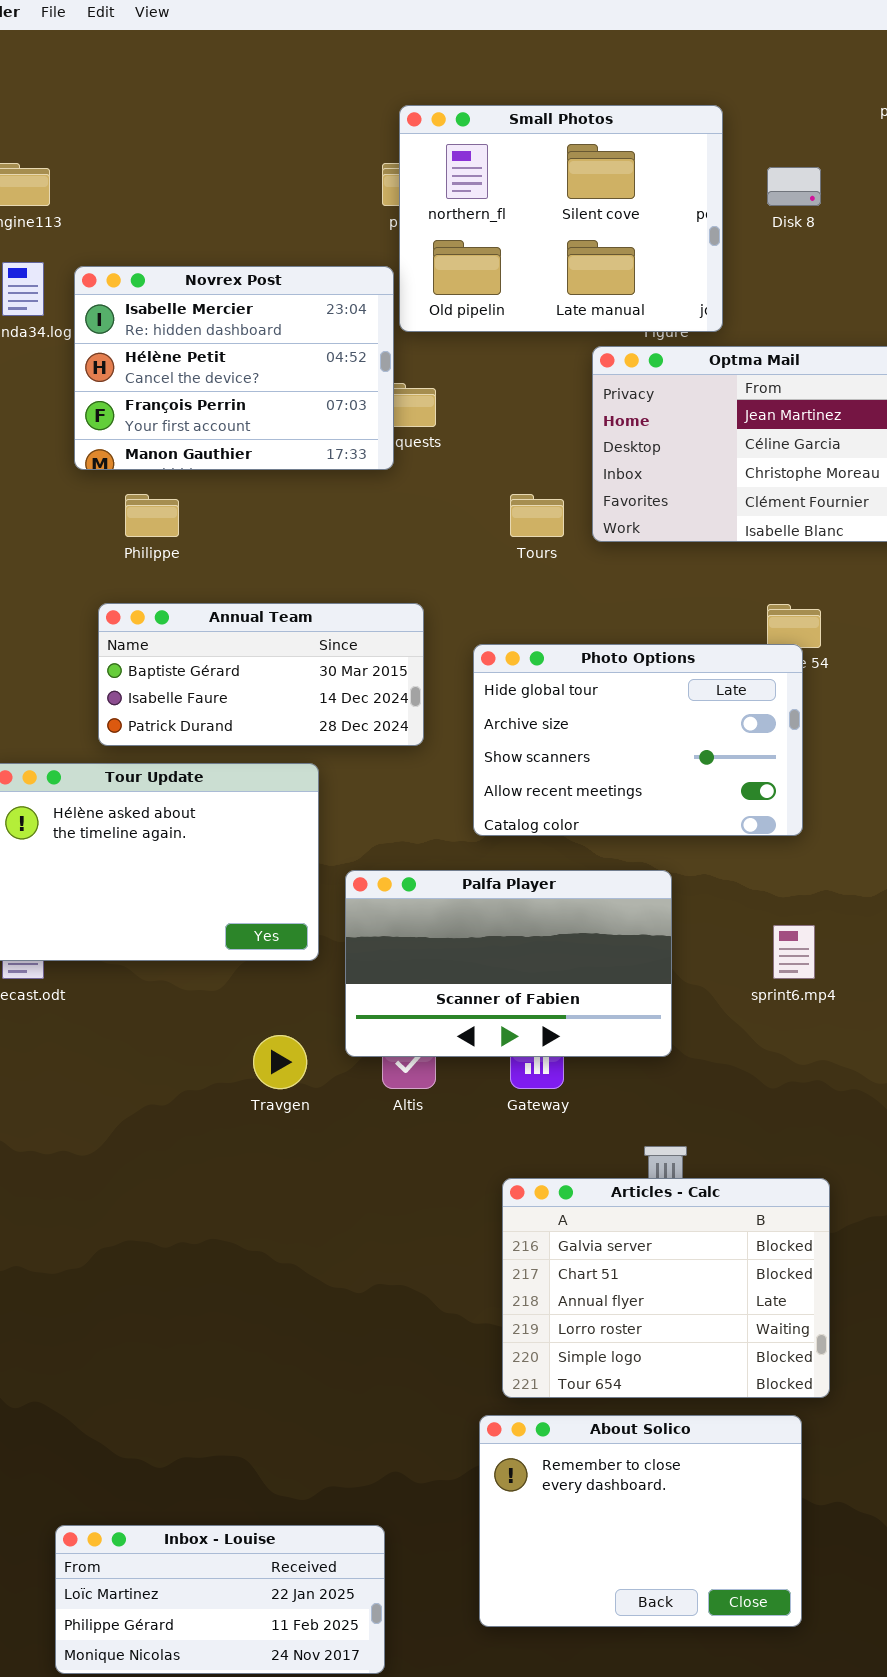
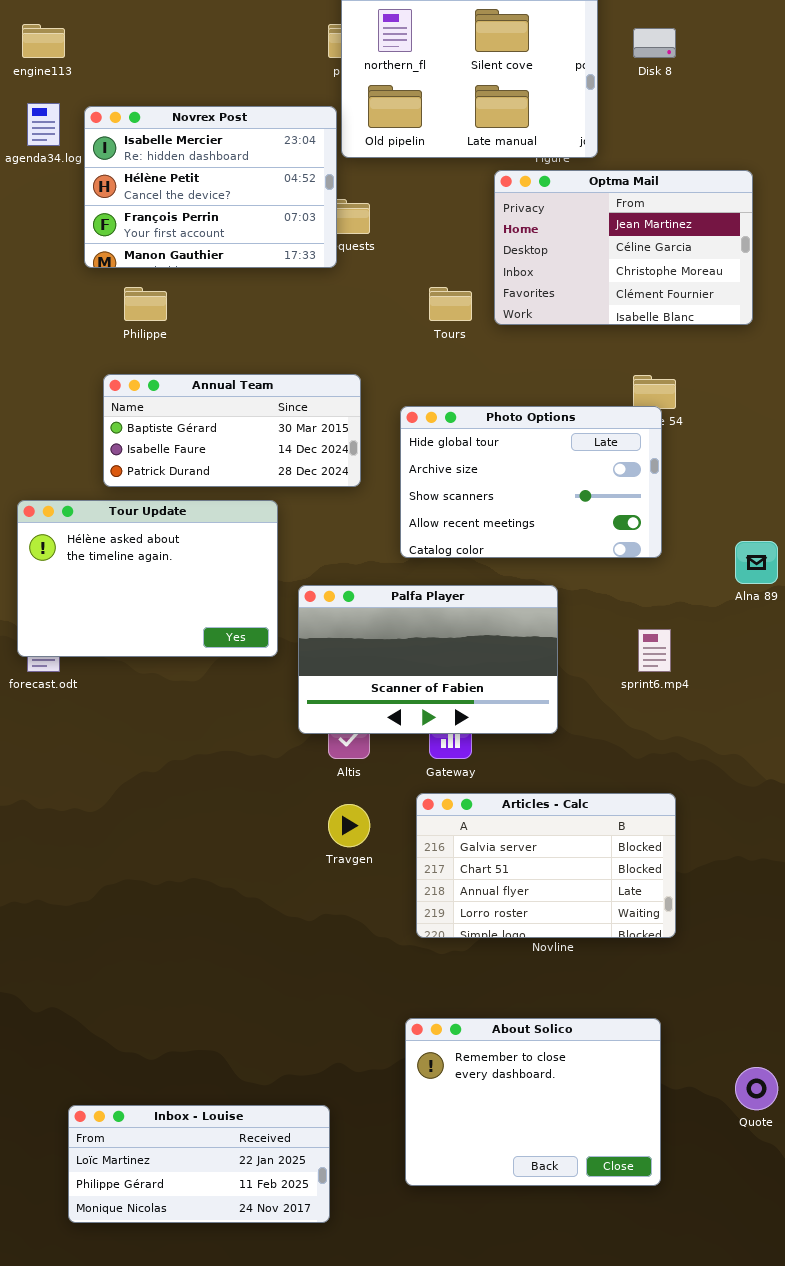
Travgen: [253,1035,307,1089] -> [328,804,370,847], moved
Articles - Calc: [502,1178,830,1398] -> [416,793,676,938], moved, resized

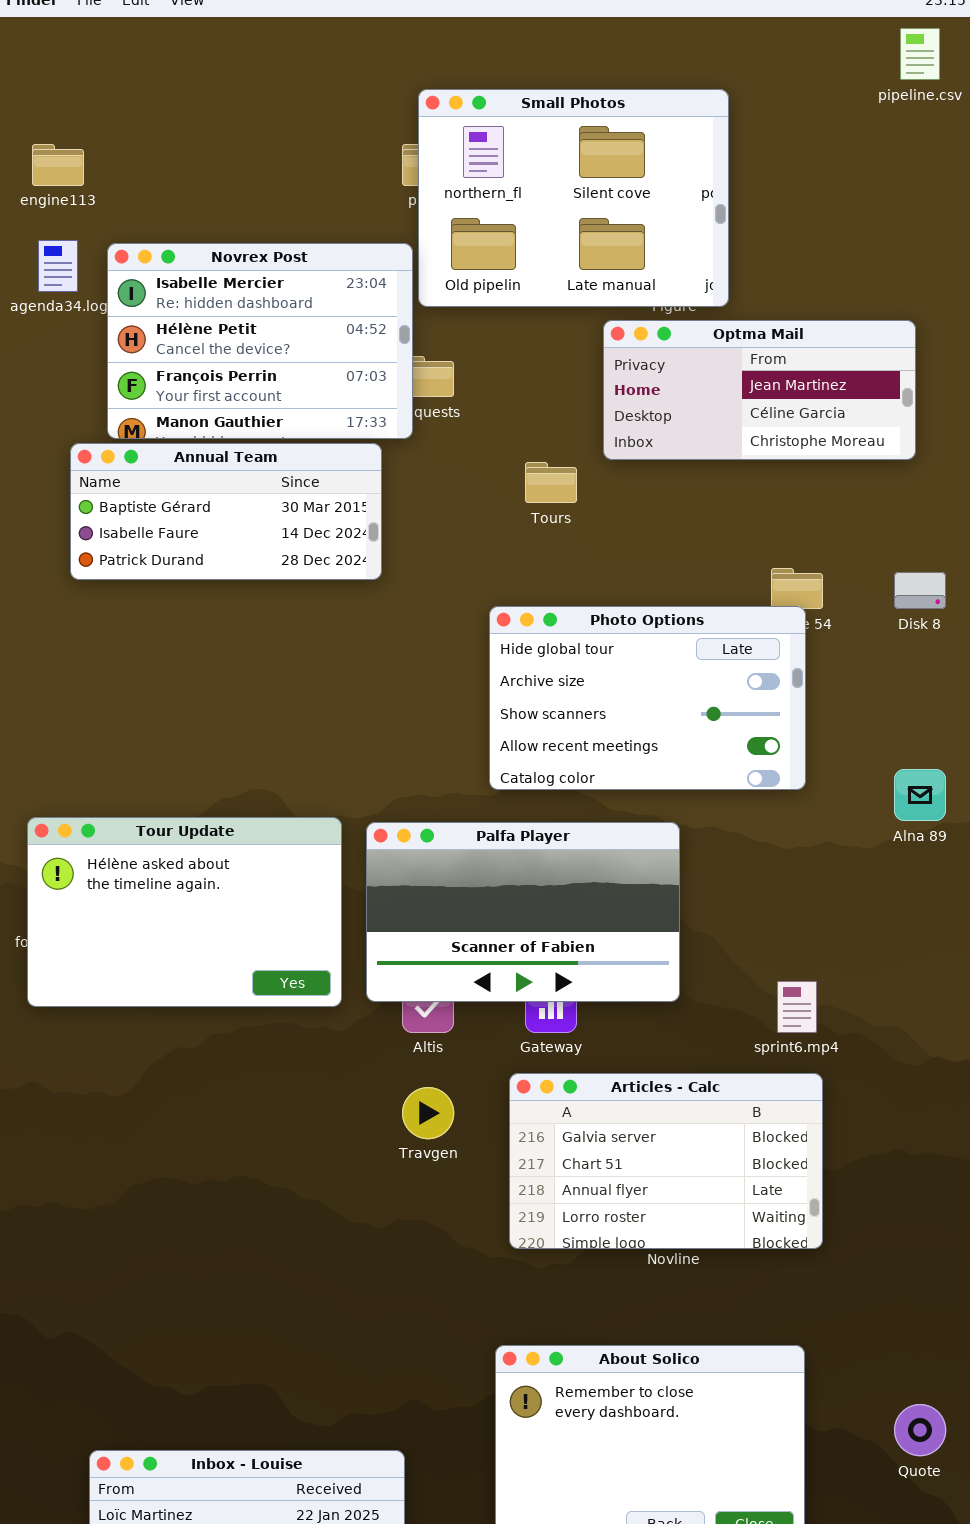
Disk 8: [633,28,676,58] -> [894,572,946,609], moved
Optma Mail: [494,170,753,325] -> [603,320,916,460], resized
Annual Team: [103,374,361,487] -> [70,443,382,580], moved
Tour Update: [17,500,278,657] -> [27,817,342,1007], moved
sprint6.mp4: [638,629,671,672] -> [777,981,817,1033], moved

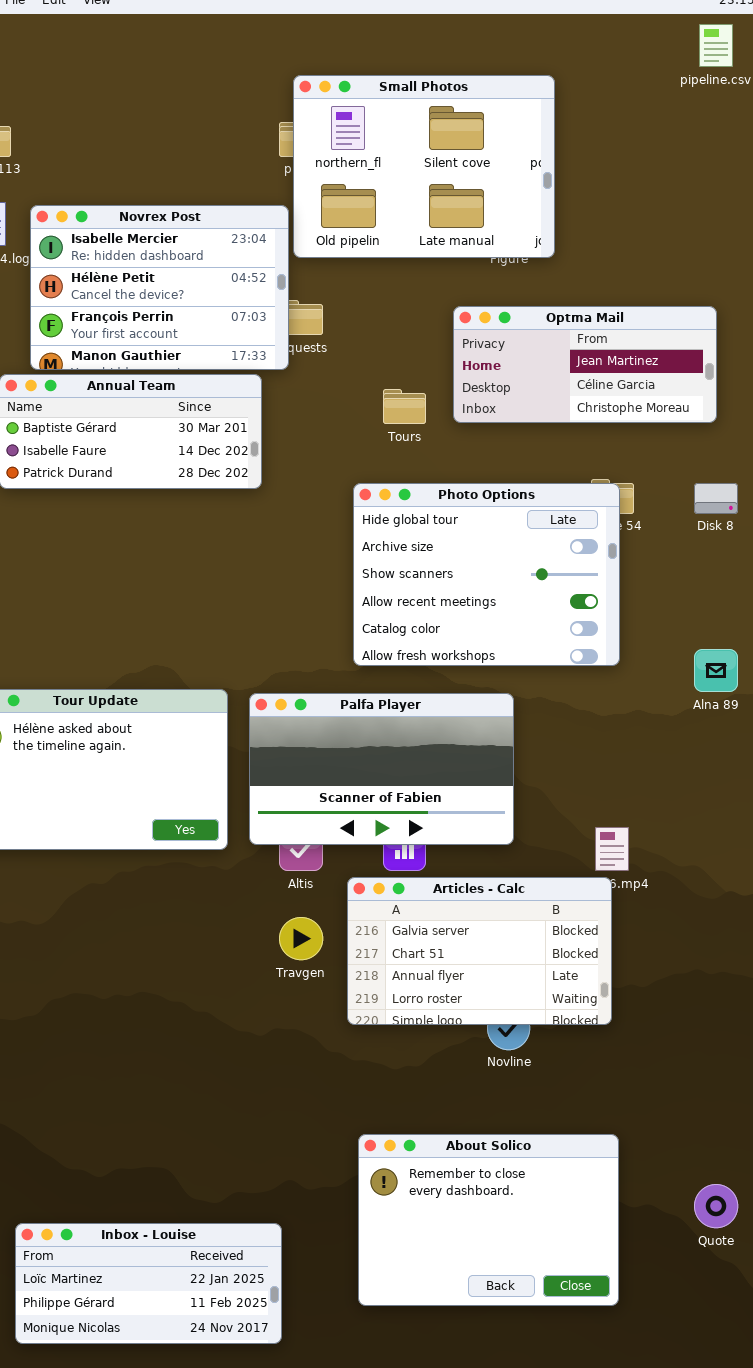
Optma Mail: [603,320,916,460] -> [453,306,717,423], moved
Photo Options: [489,606,806,790] -> [353,483,620,666], resized
Articles - Calc: [509,1073,823,1249] -> [347,877,612,1025], moved

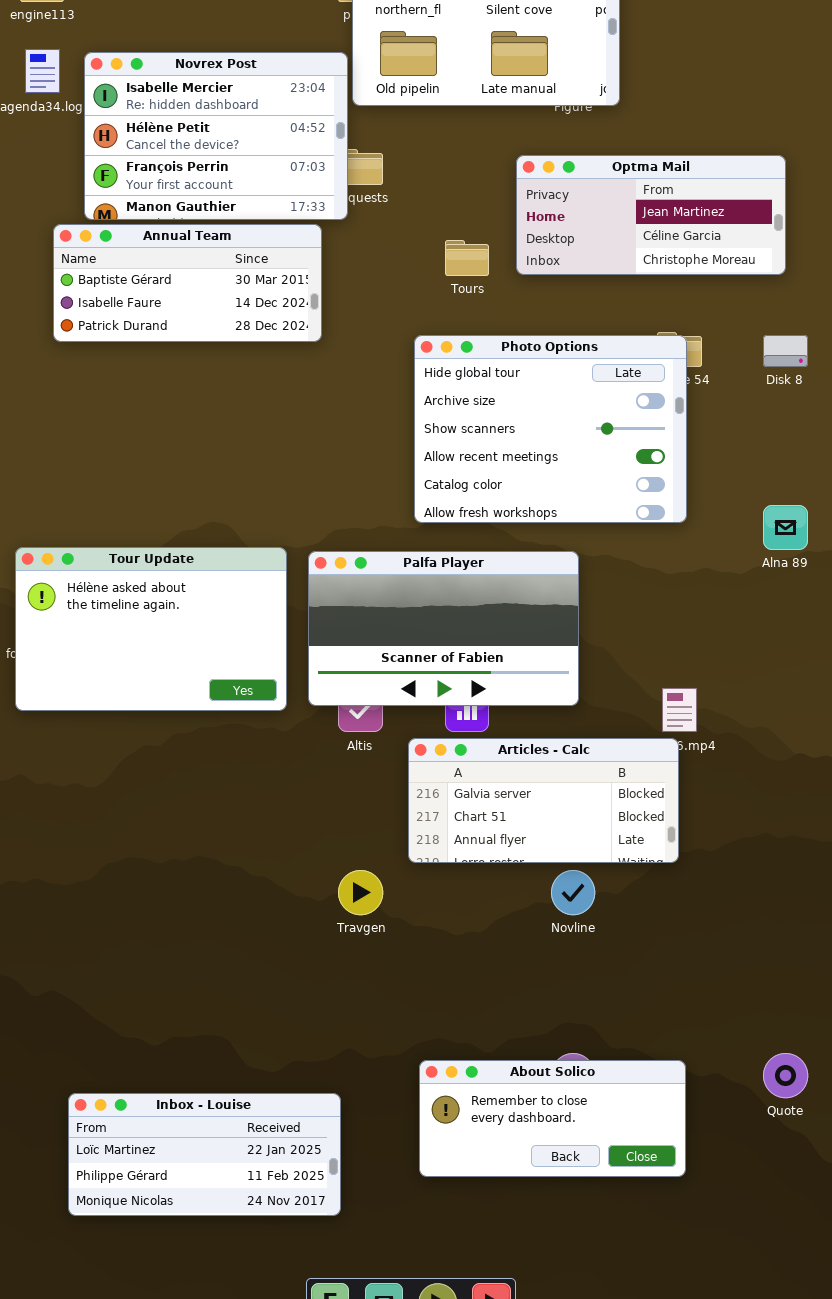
Articles - Calc: [347,877,612,1025] -> [408,738,679,863], resized
Travgen: [279,917,323,960] -> [338,870,383,915], moved
About Solico: [358,1134,619,1306] -> [419,1060,686,1177], resized

